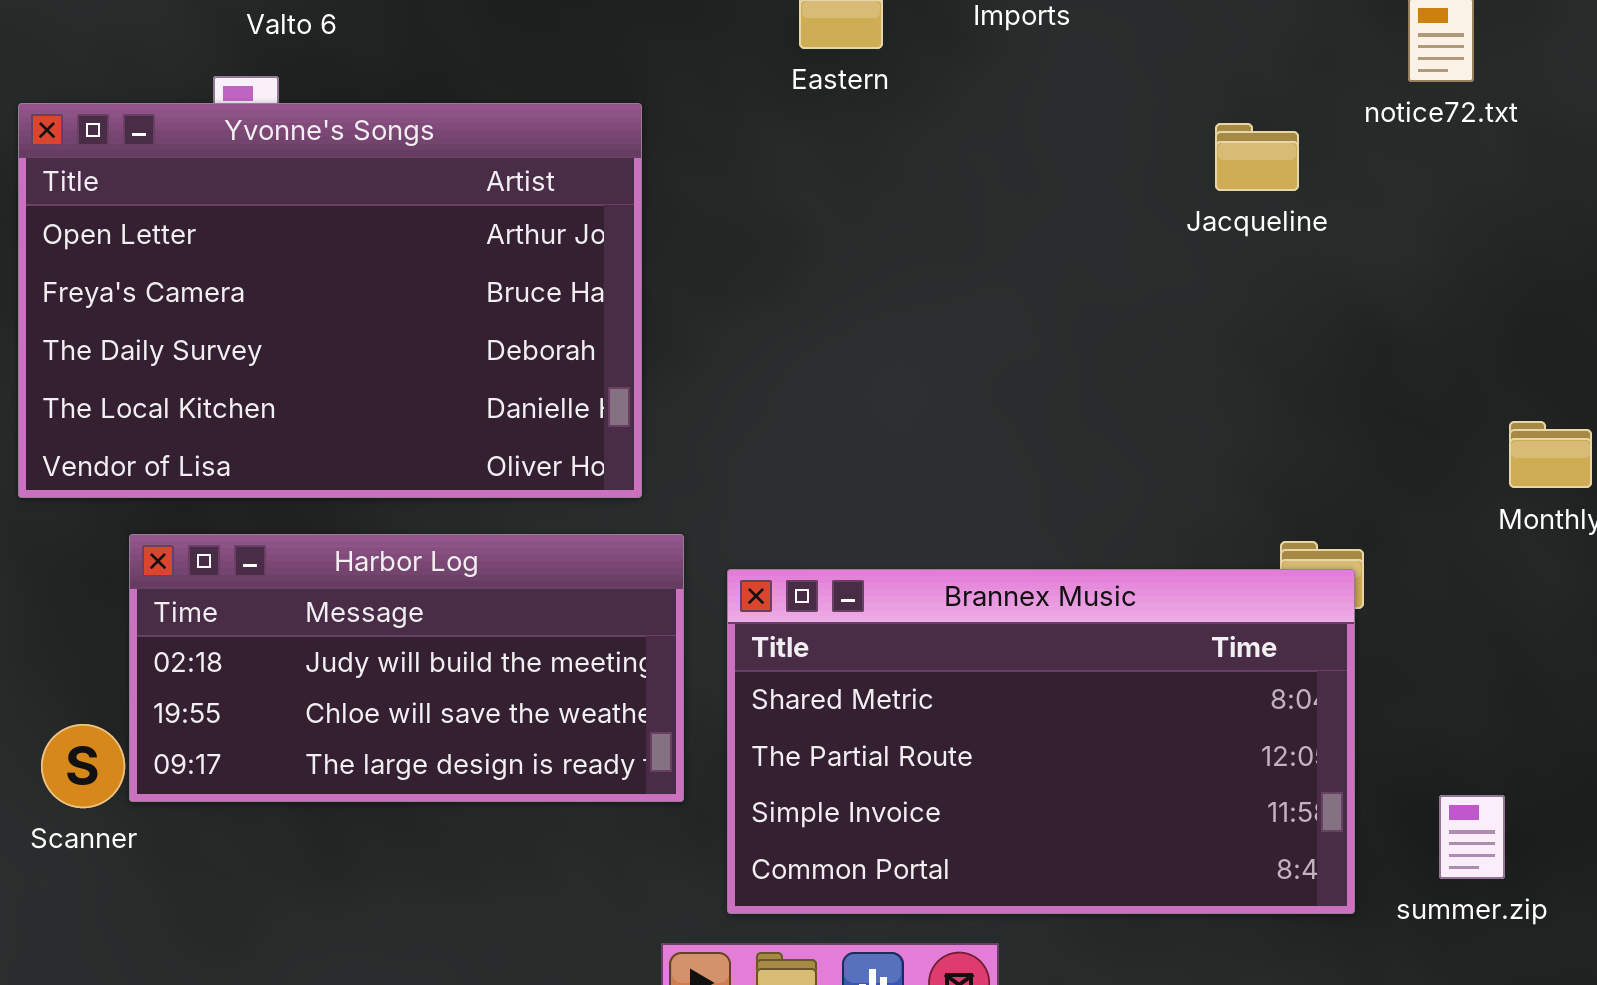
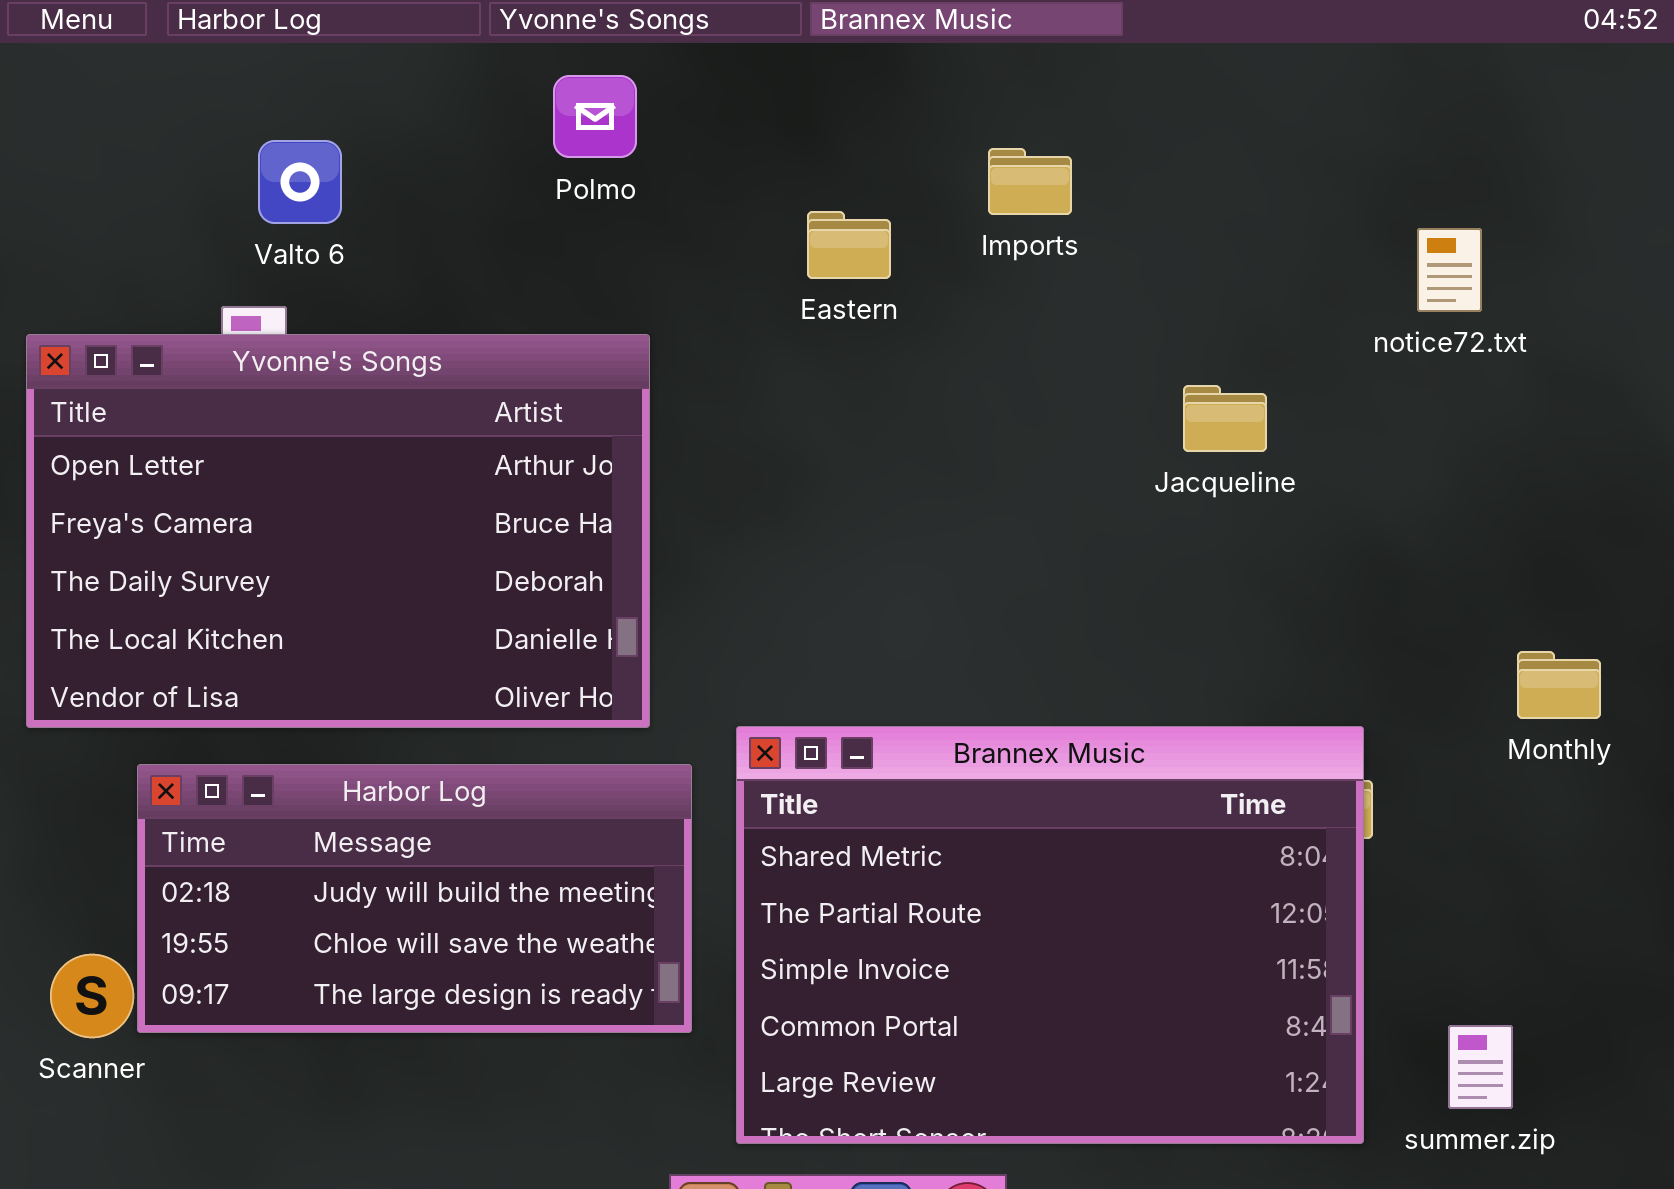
Jacqueline: [1215,123,1299,191] -> [1183,385,1267,452], moved
Brannex Music: [727,569,1355,914] -> [736,726,1364,1144], resized

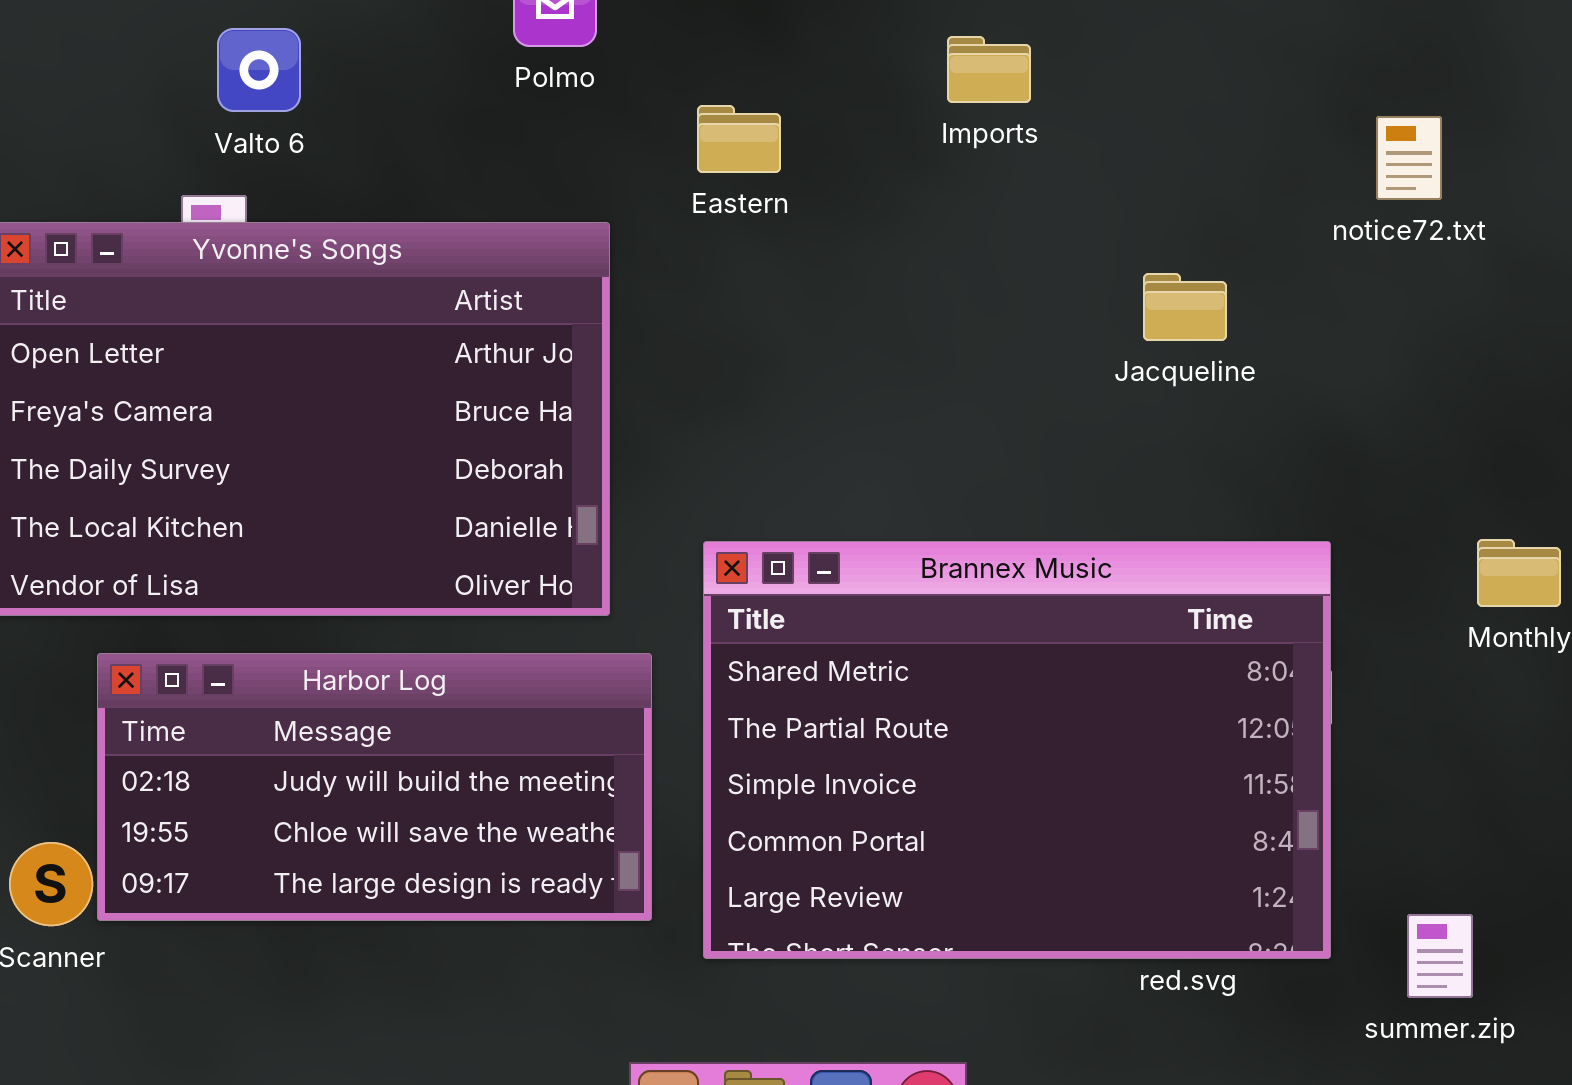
Eastern: [807,211,891,279] -> [697,105,781,173], moved
Brannex Music: [736,726,1364,1144] -> [703,541,1331,959], moved

